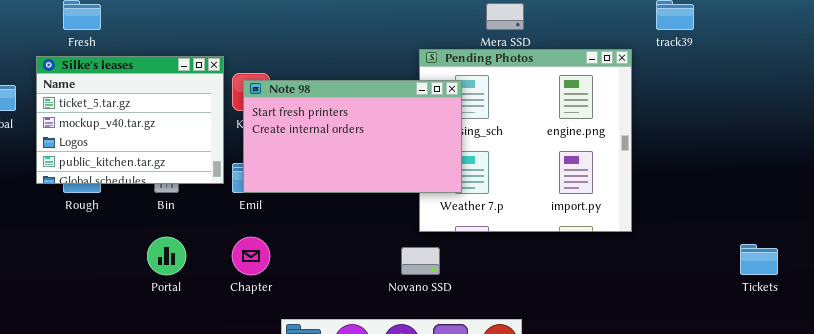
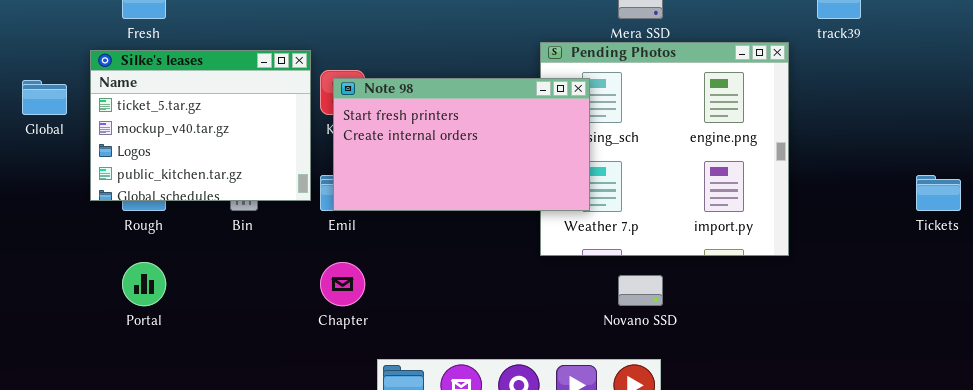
Portal: [147,237,186,275] -> [122,262,166,306], moved
Tickets: [740,244,778,275] -> [916,175,961,211], moved
Novano SSD: [401,247,440,275] -> [618,275,663,306], moved

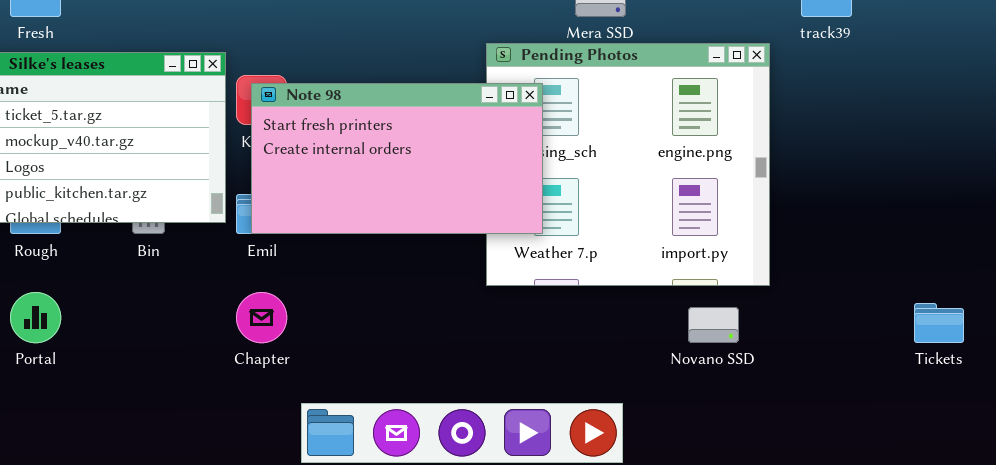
Tickets: [916,175,961,211] -> [914,303,964,343], moved
Novano SSD: [618,275,663,306] -> [688,307,739,343], moved

